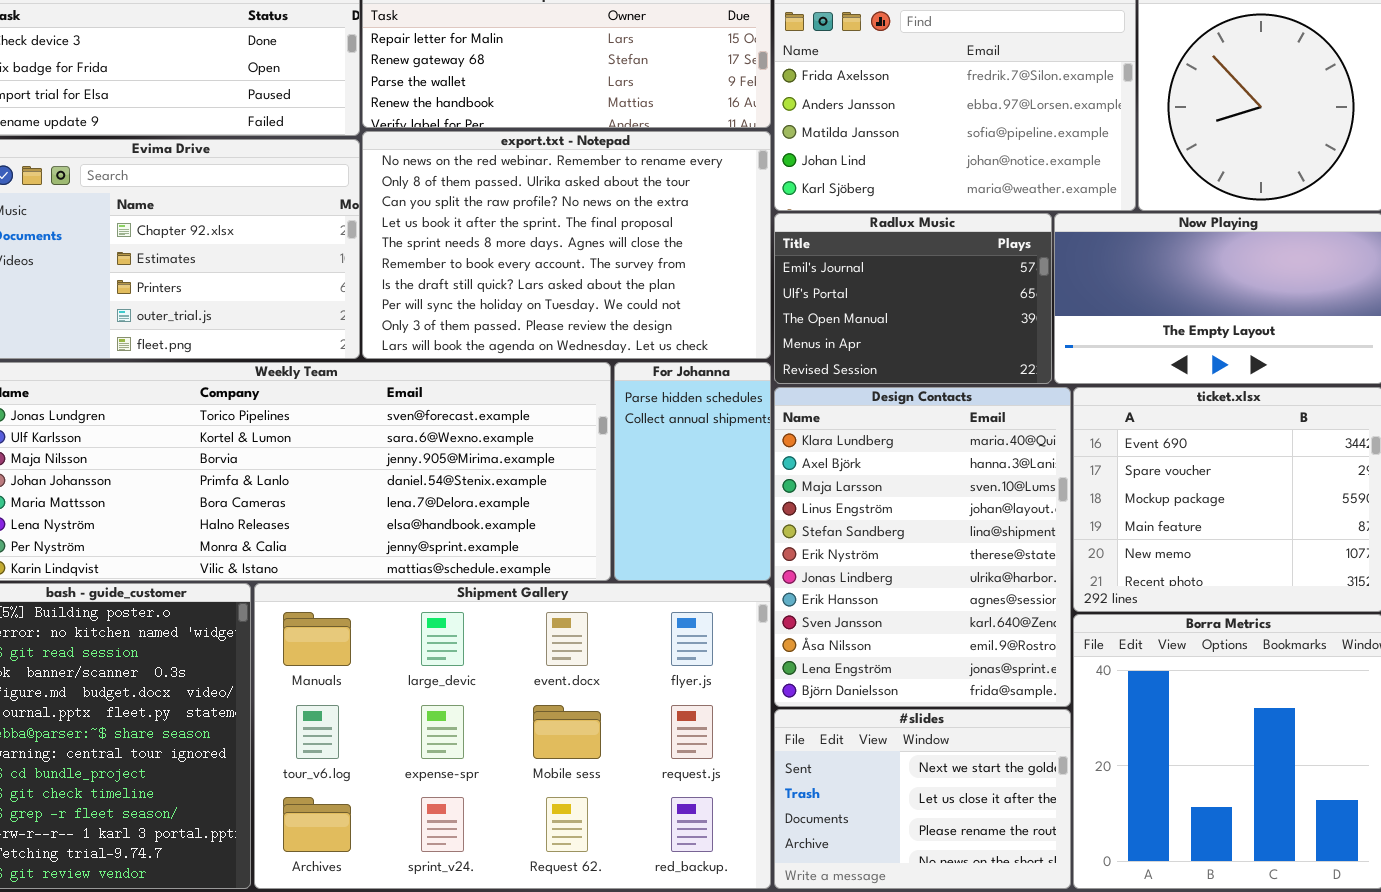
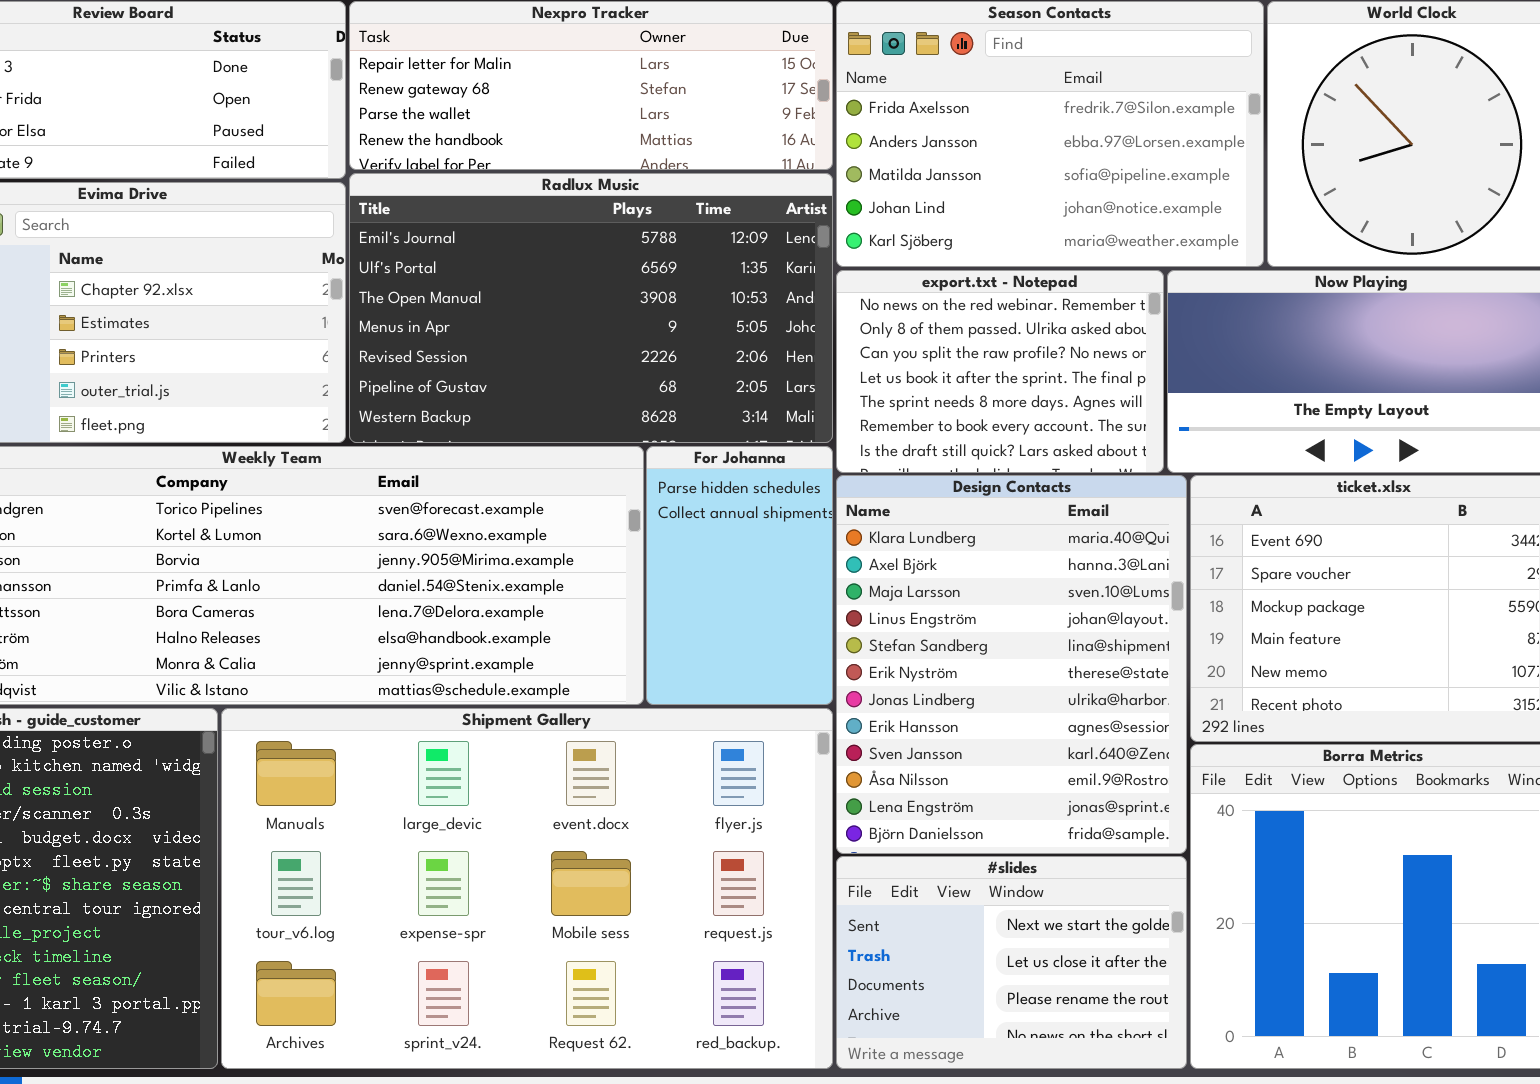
export.txt - Notepad: [362,131,771,359] -> [836,270,1164,473], moved, resized
Radlux Music: [774,213,1052,384] -> [349,173,833,443], moved, resized

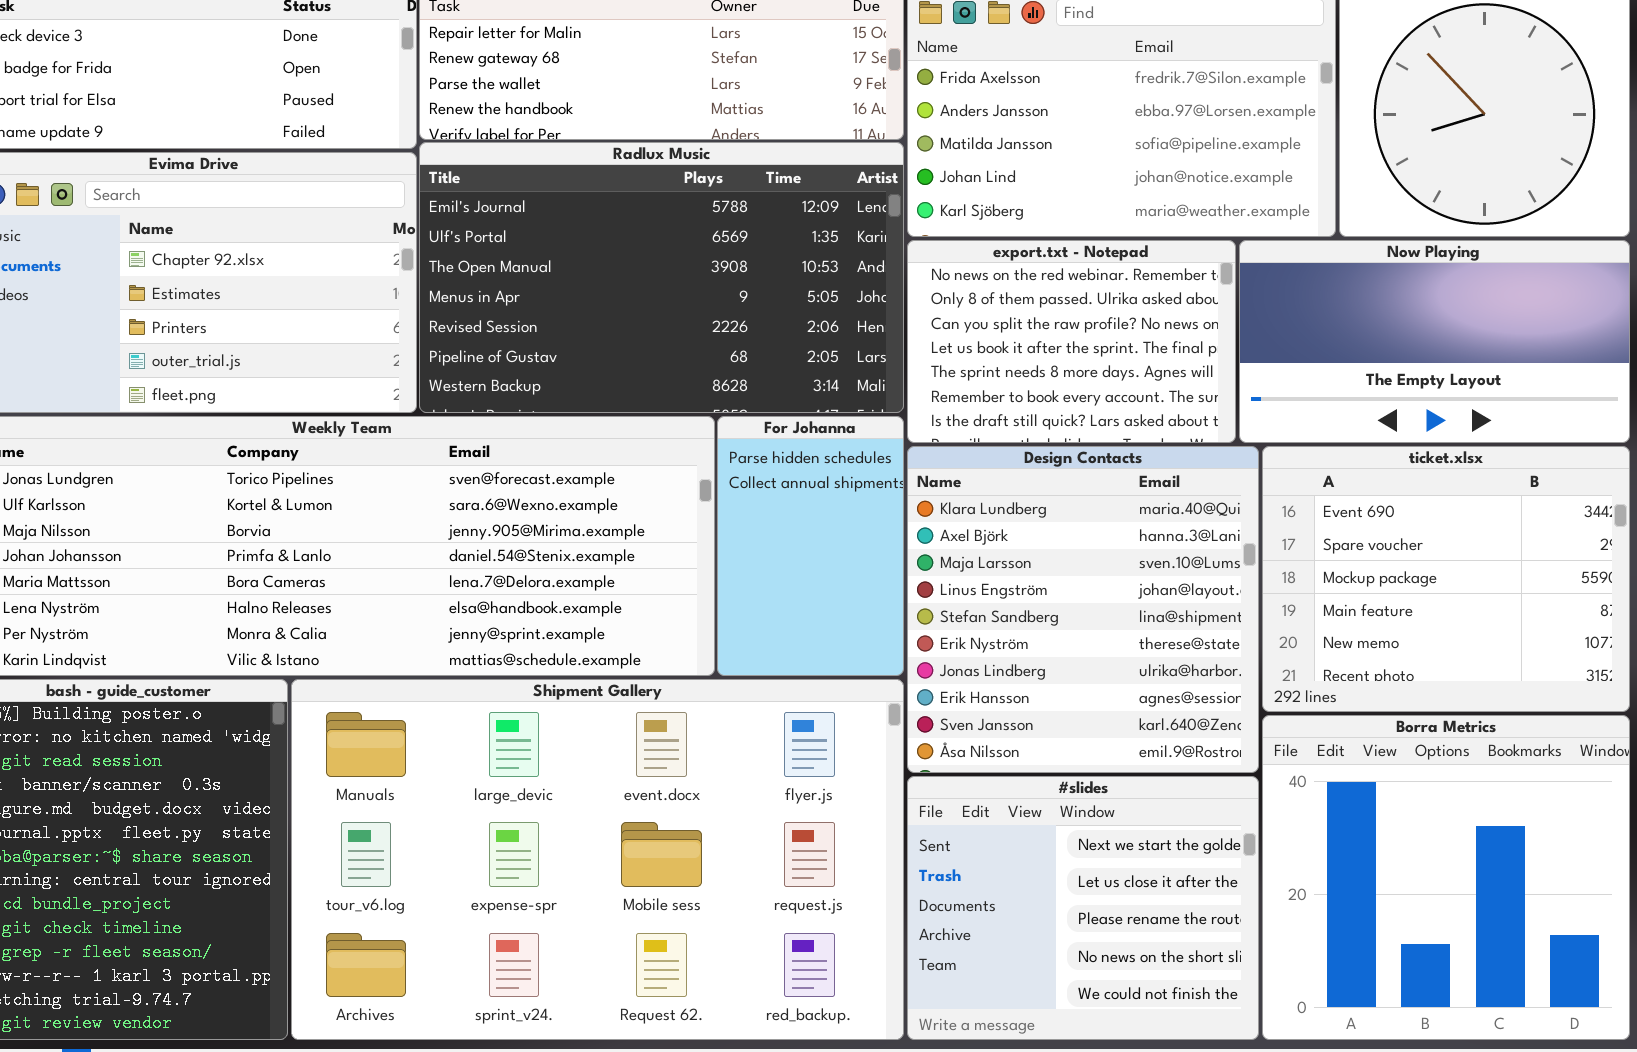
Design Contacts: [836,475,1187,854] -> [907,446,1259,773], resized
#slides: [836,856,1187,1069] -> [907,776,1259,1040], resized

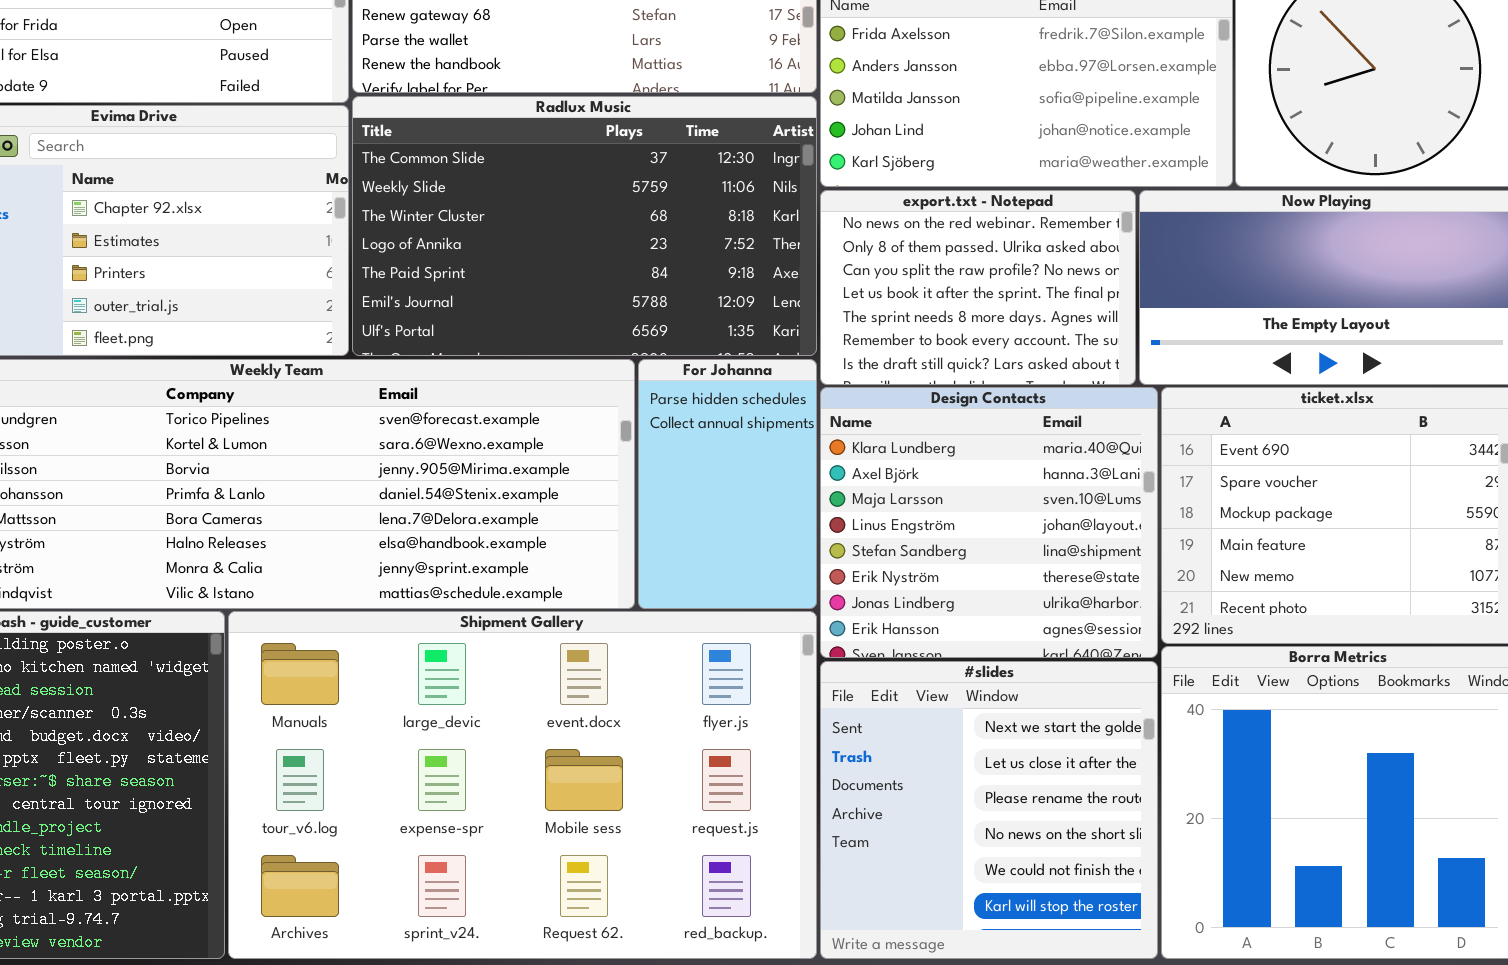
Radlux Music: [419,142,904,413] -> [352,96,817,356], scrolled up 5 rows
Design Contacts: [907,446,1259,773] -> [820,387,1158,658], resized
#slides: [907,776,1259,1040] -> [820,661,1158,959], resized

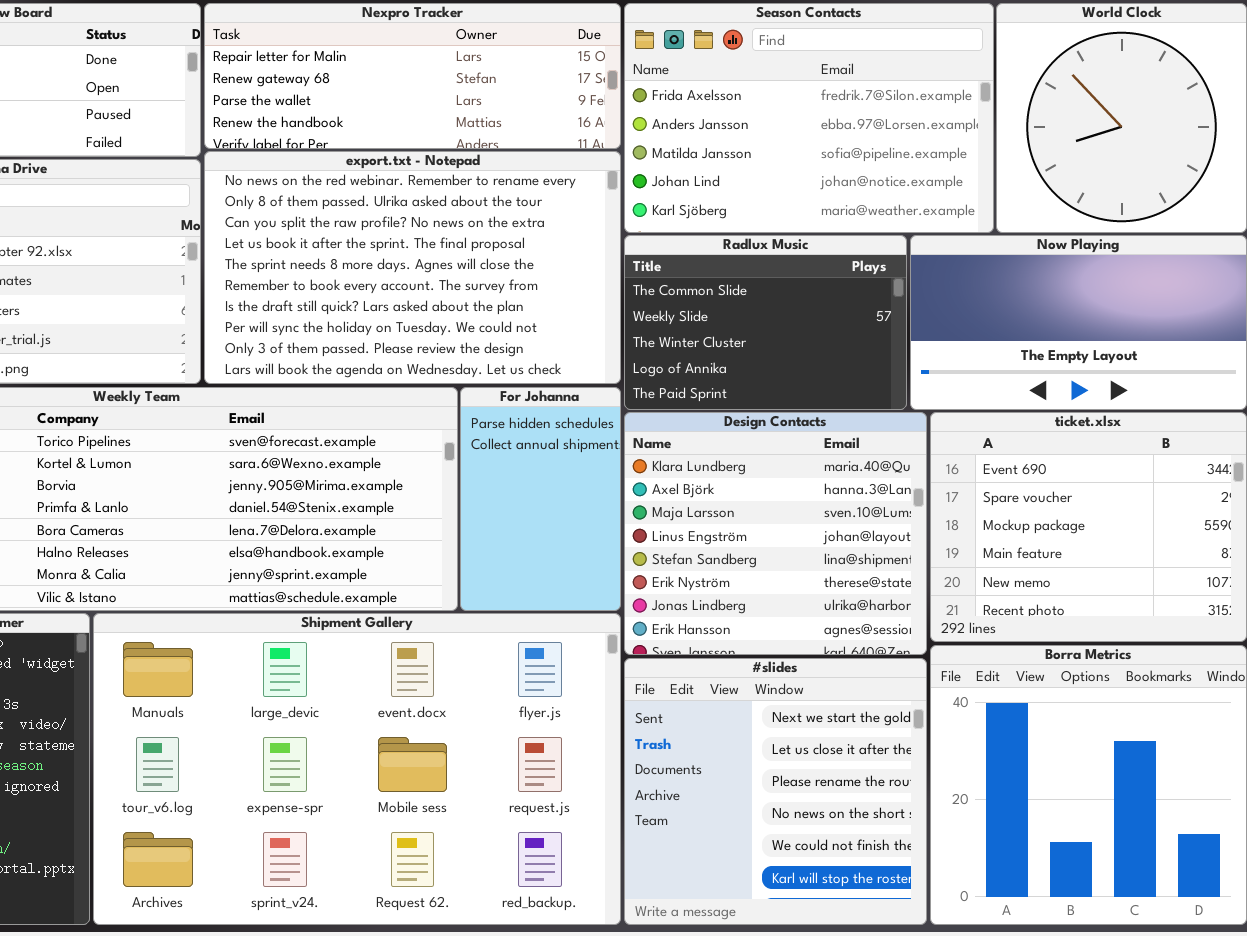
Radlux Music: [352,96,817,356] -> [624,235,907,410], moved, resized
export.txt - Notepad: [820,190,1136,385] -> [204,151,621,384], moved, resized

